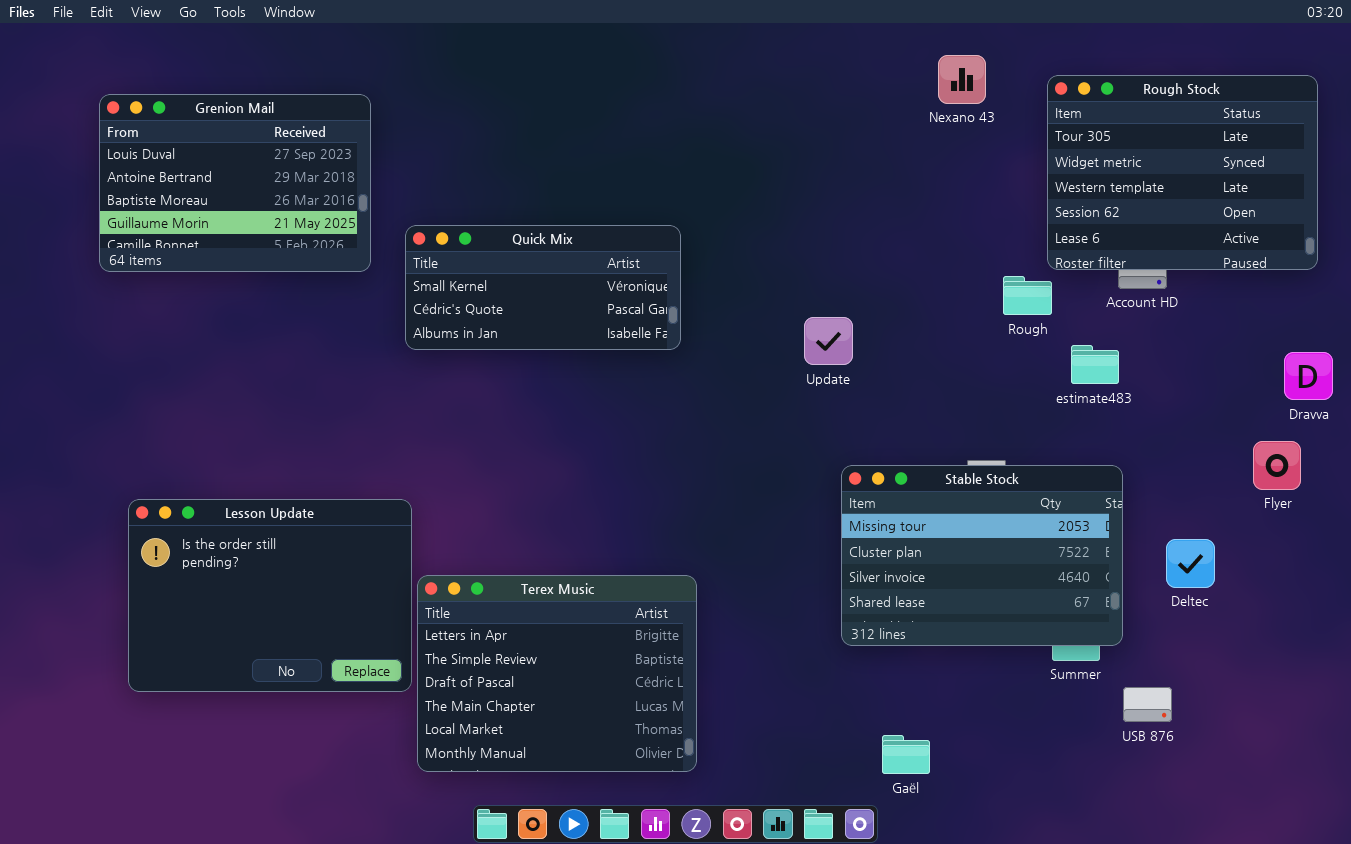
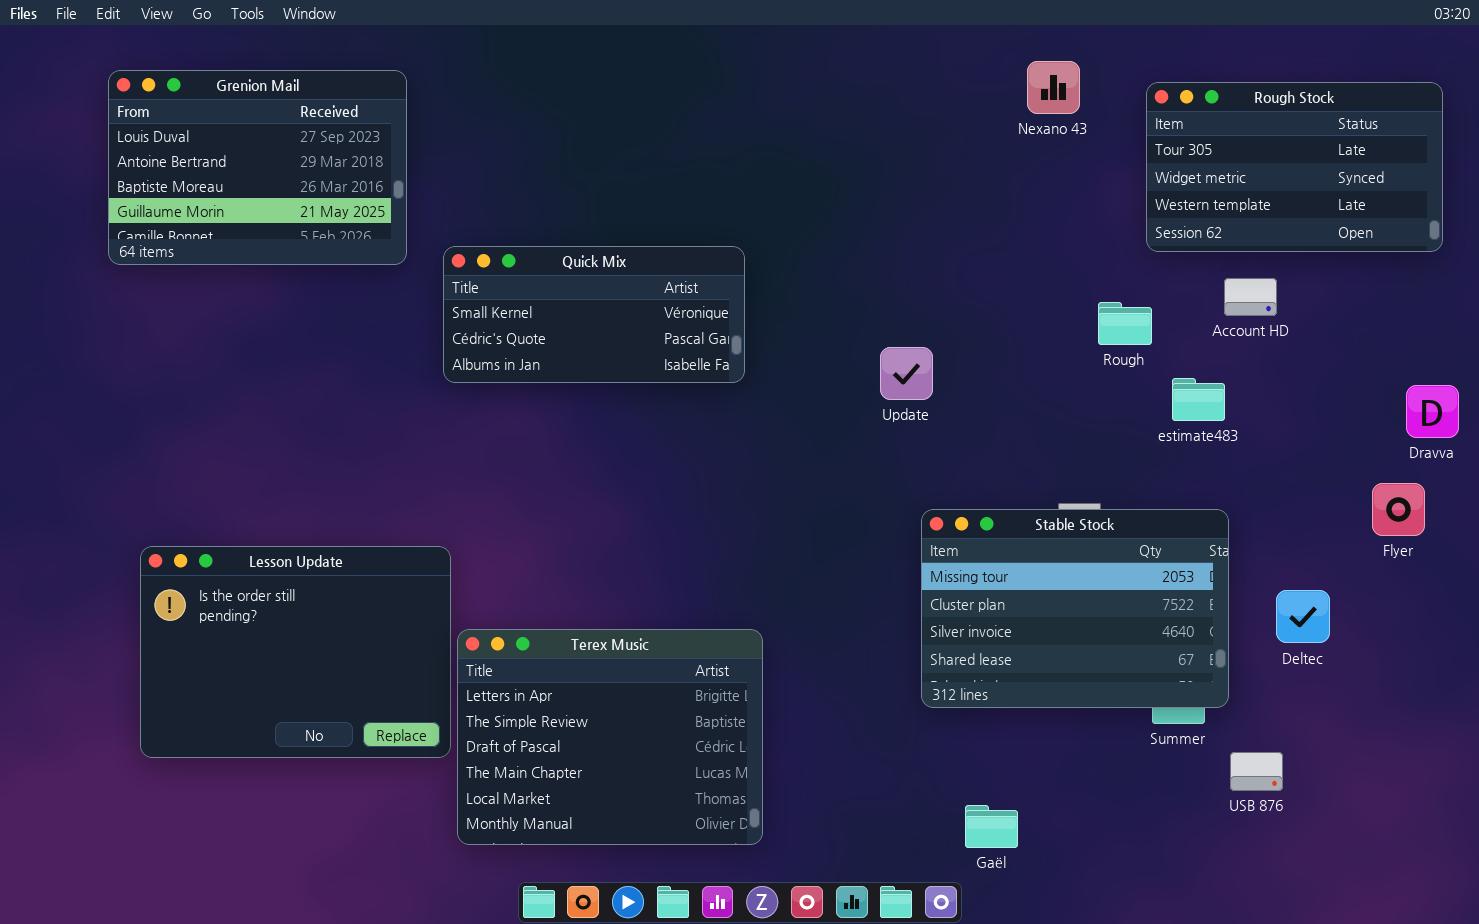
Rough Stock: [1047,75,1318,270] -> [1146,82,1443,252], resized
Grenion Mail: [99,94,371,272] -> [108,70,407,265], moved

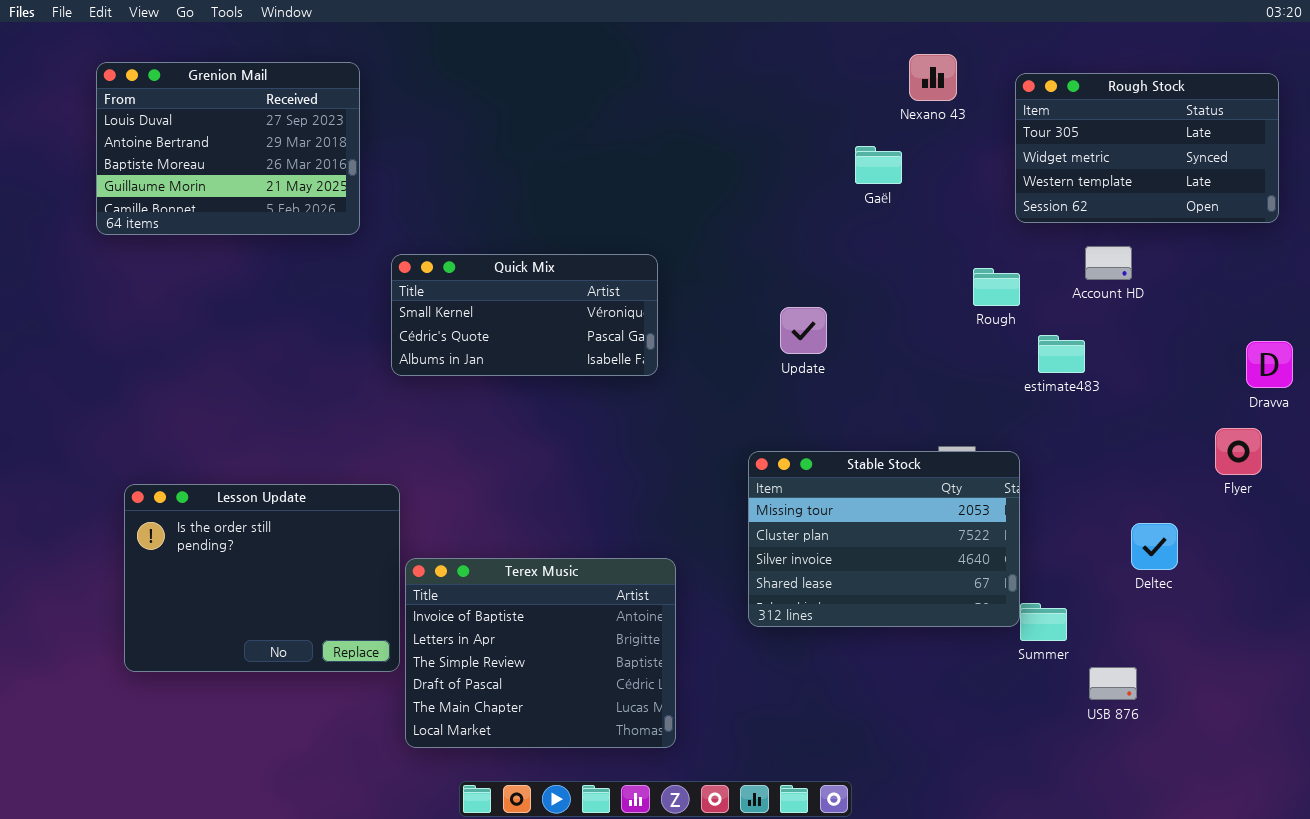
Quick Mix: [443,246,745,383] -> [391,254,658,376], moved
Stable Stock: [921,509,1229,708] -> [748,451,1020,627], moved
Terex Music: [457,629,763,845] -> [405,558,676,748], scrolled up 1 row
Gaël: [965,805,1018,848] -> [855,146,902,184], moved

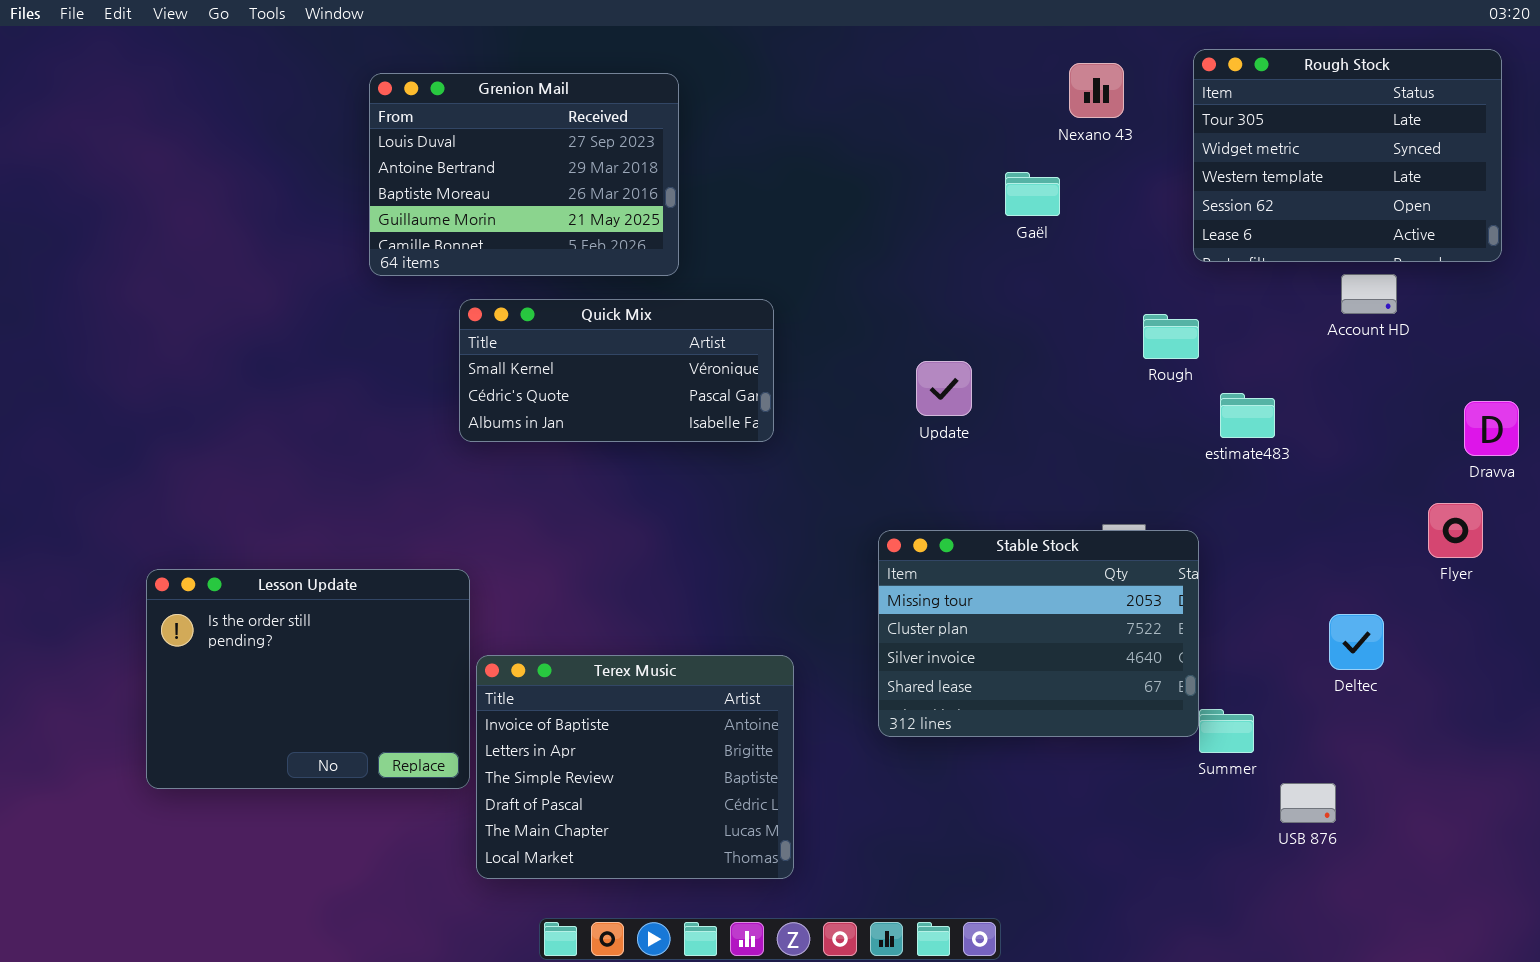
Grenion Mail: [96,62,360,235] -> [369,73,679,276], moved
Rough Stock: [1015,73,1279,223] -> [1193,49,1502,262], resized
Account HD: [1085,246,1132,280] -> [1341,274,1397,314], moved

